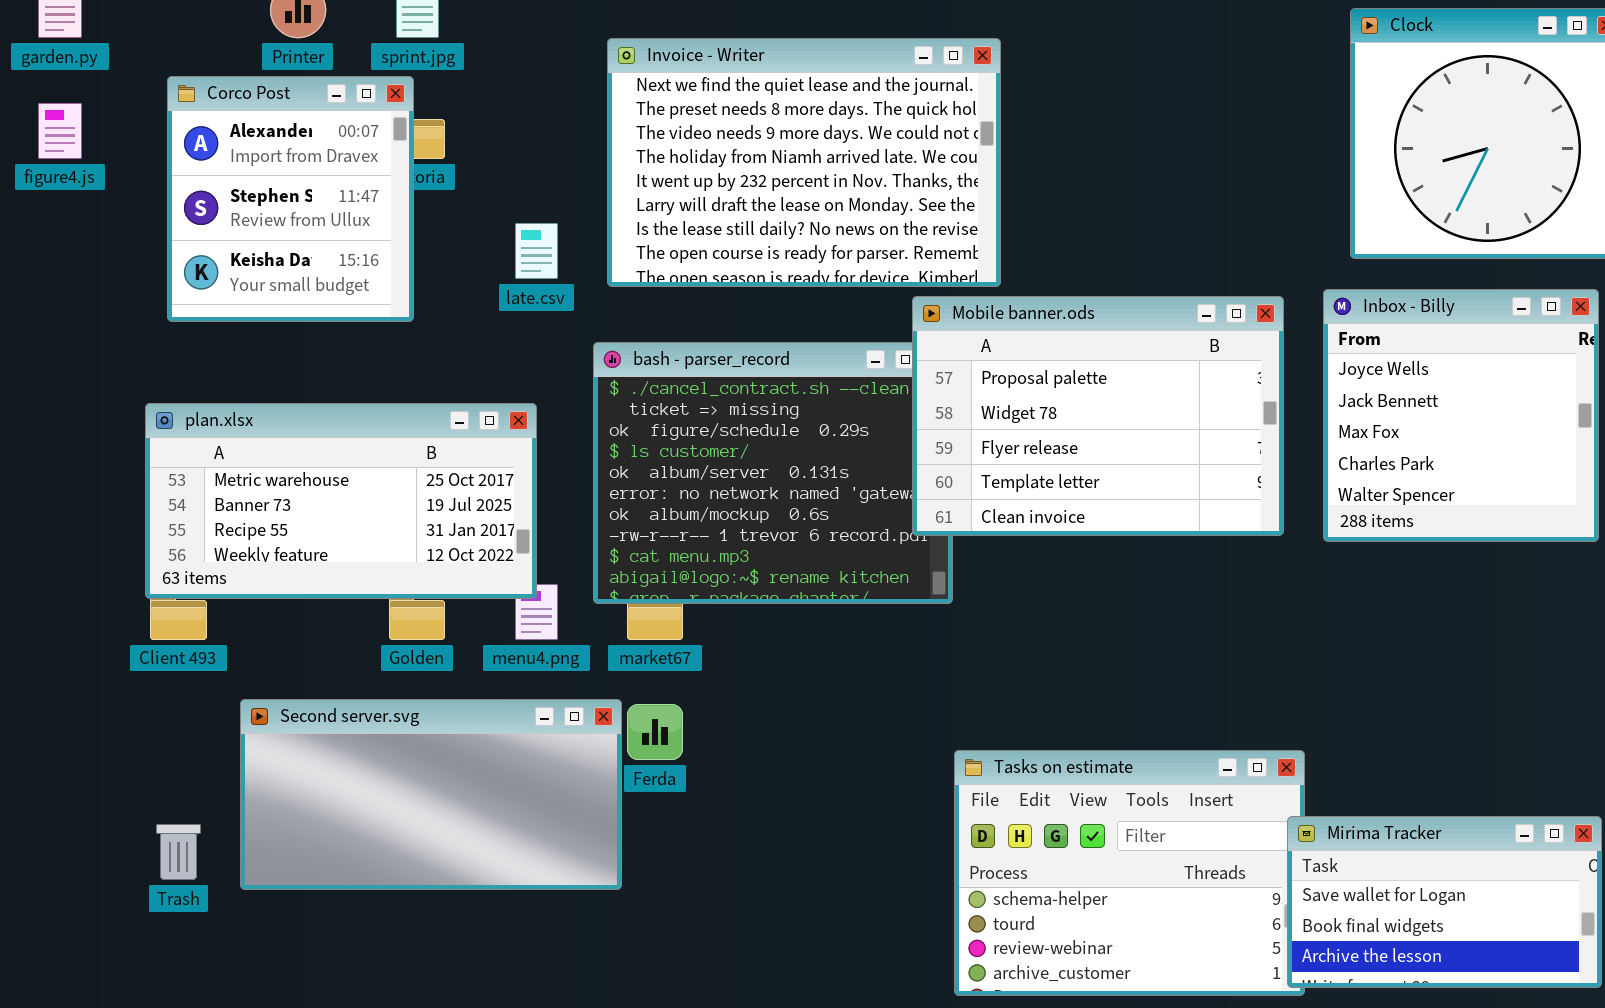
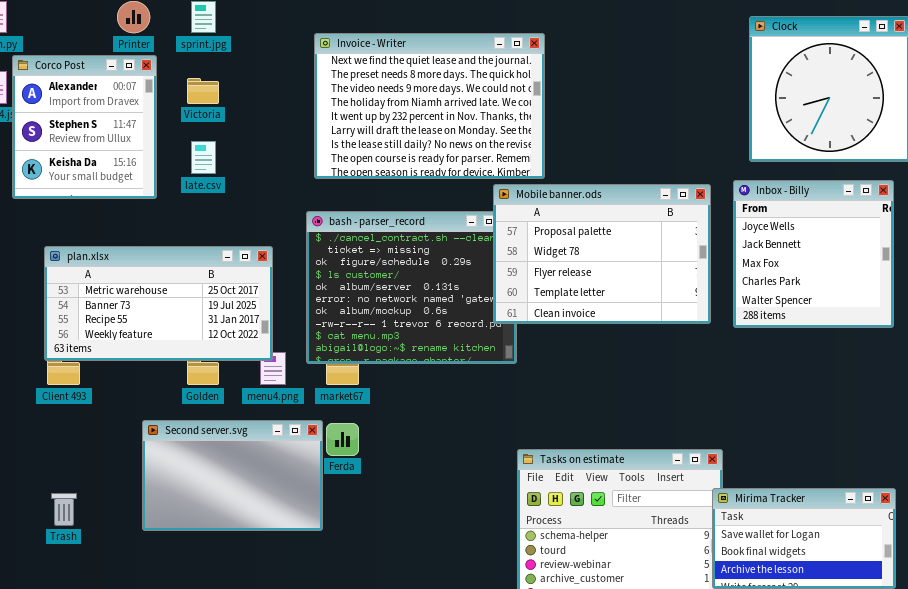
Corco Post: [167,76,414,322] -> [12,55,157,199], moved
late.csv: [515,223,558,279] -> [191,141,216,174], moved
Second server.svg: [240,699,622,890] -> [142,420,323,531], resized

